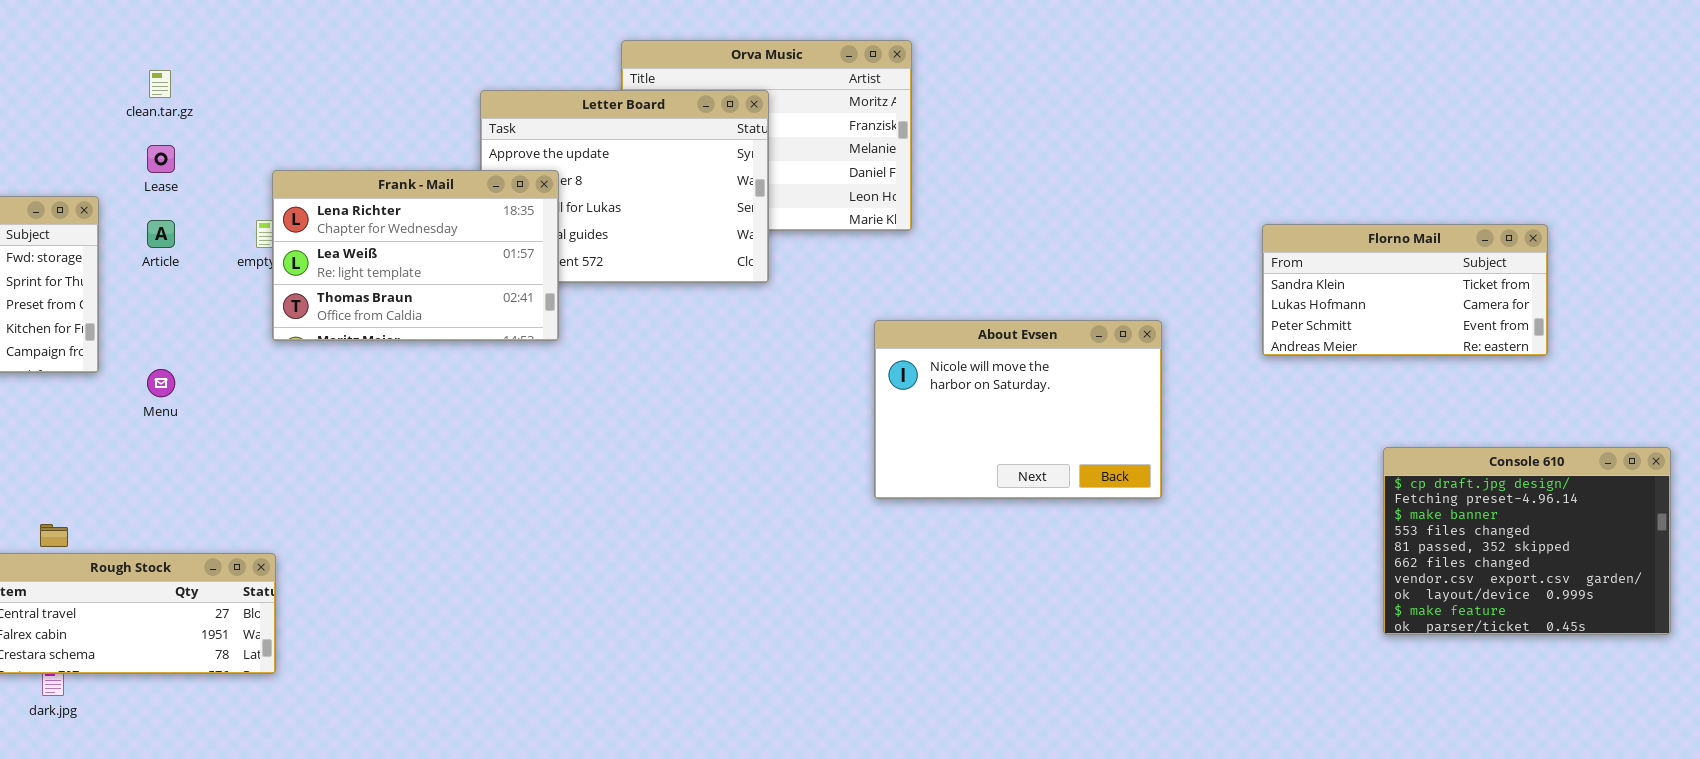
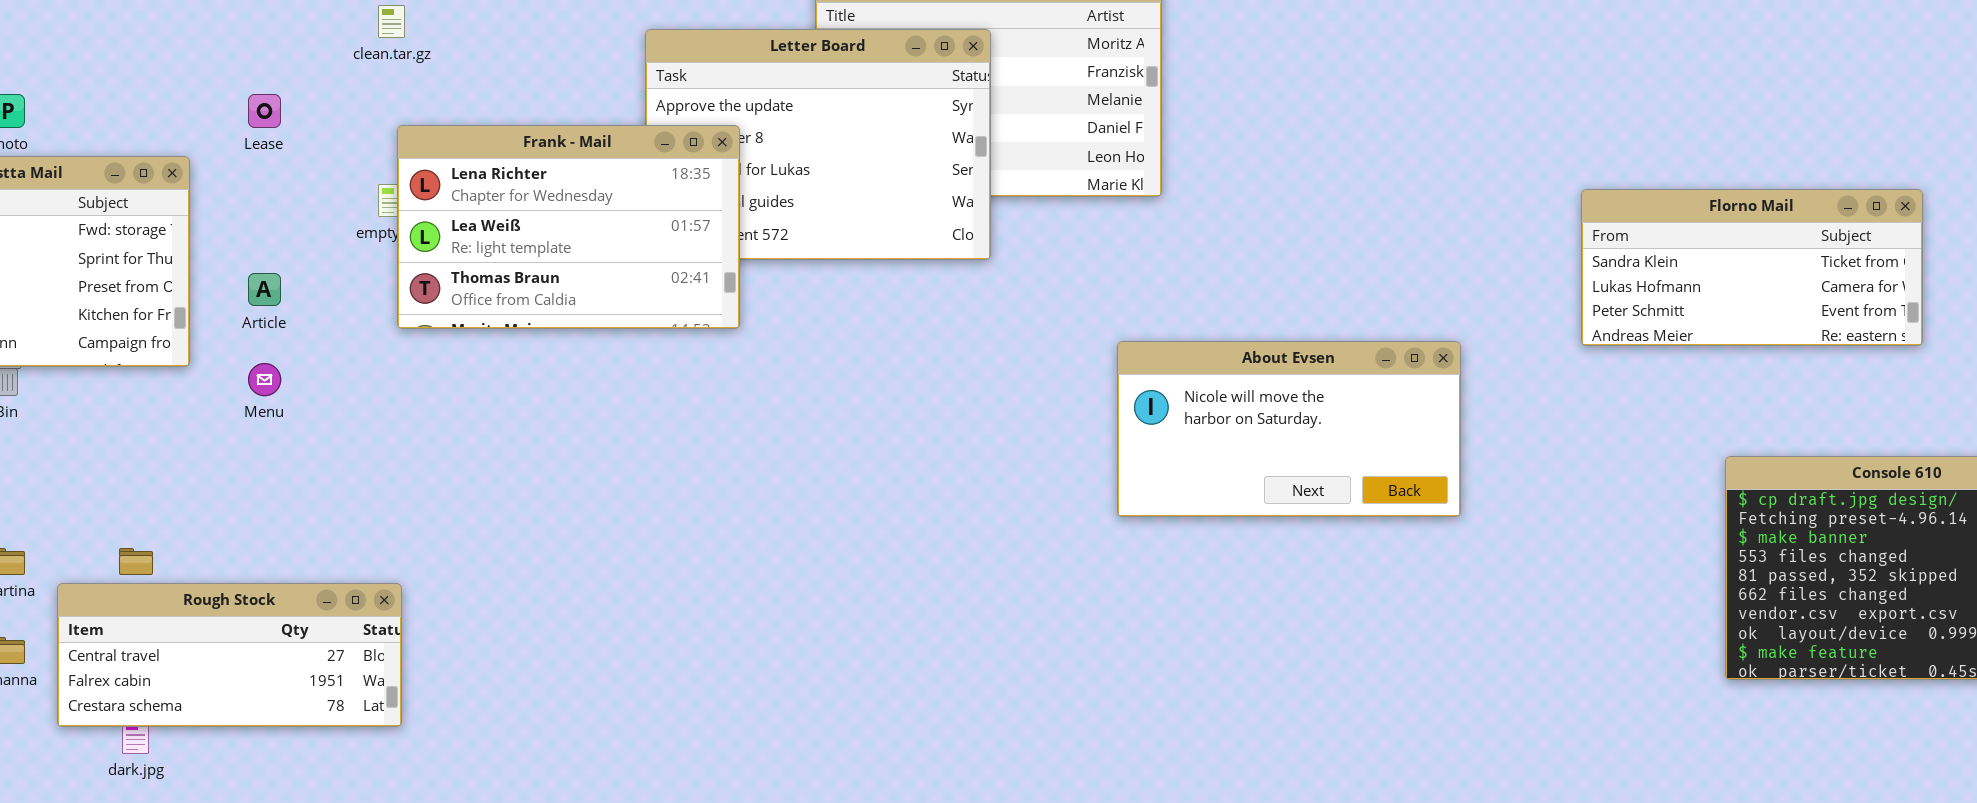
clean.tar.gz: [149,70,171,98] -> [378,5,405,38], moved
Article: [147,220,175,248] -> [248,273,281,306], moved
About Evsen: [874,320,1162,499] -> [1117,341,1461,517], resized

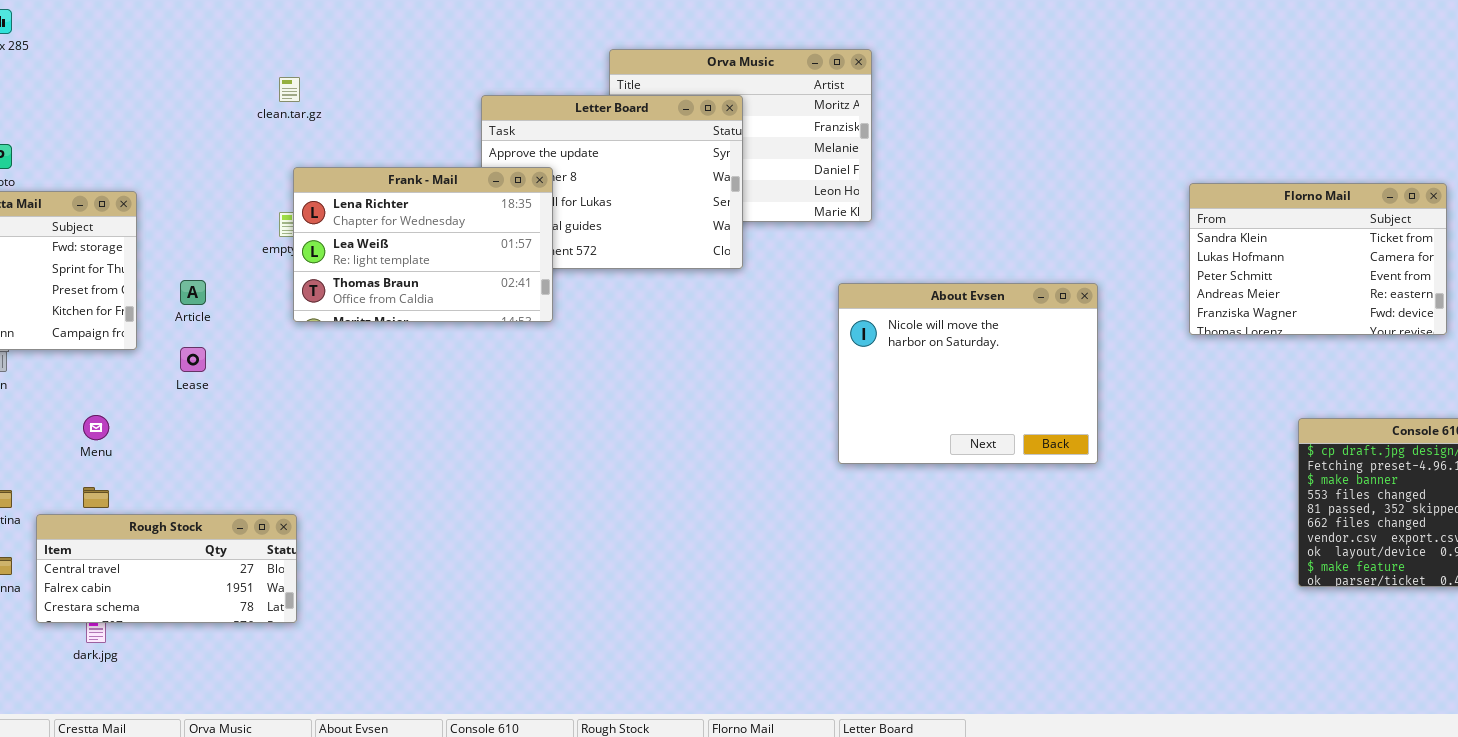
Lease: [248,94,281,128] -> [180,347,206,372], moved
Florno Mail: [1581,189,1923,346] -> [1189,183,1447,335], resized
About Evsen: [1117,341,1461,517] -> [838,283,1098,464], resized
Menu: [248,363,281,396] -> [83,415,109,440], moved

